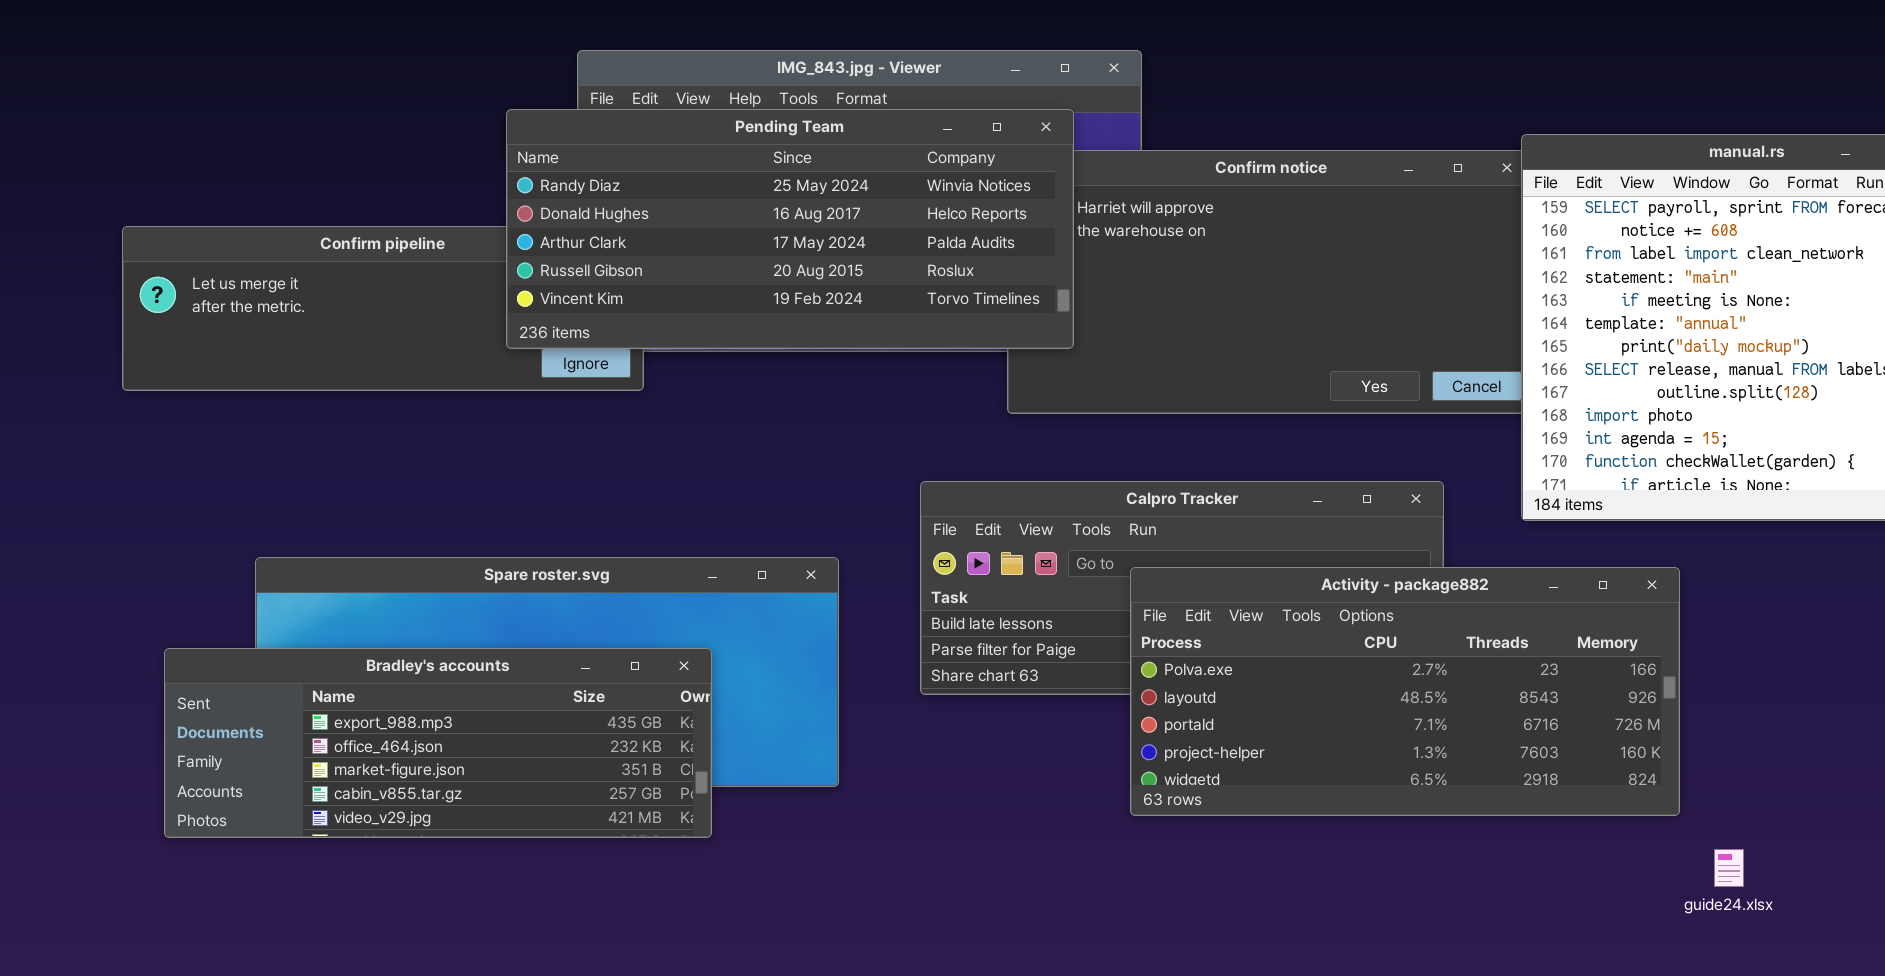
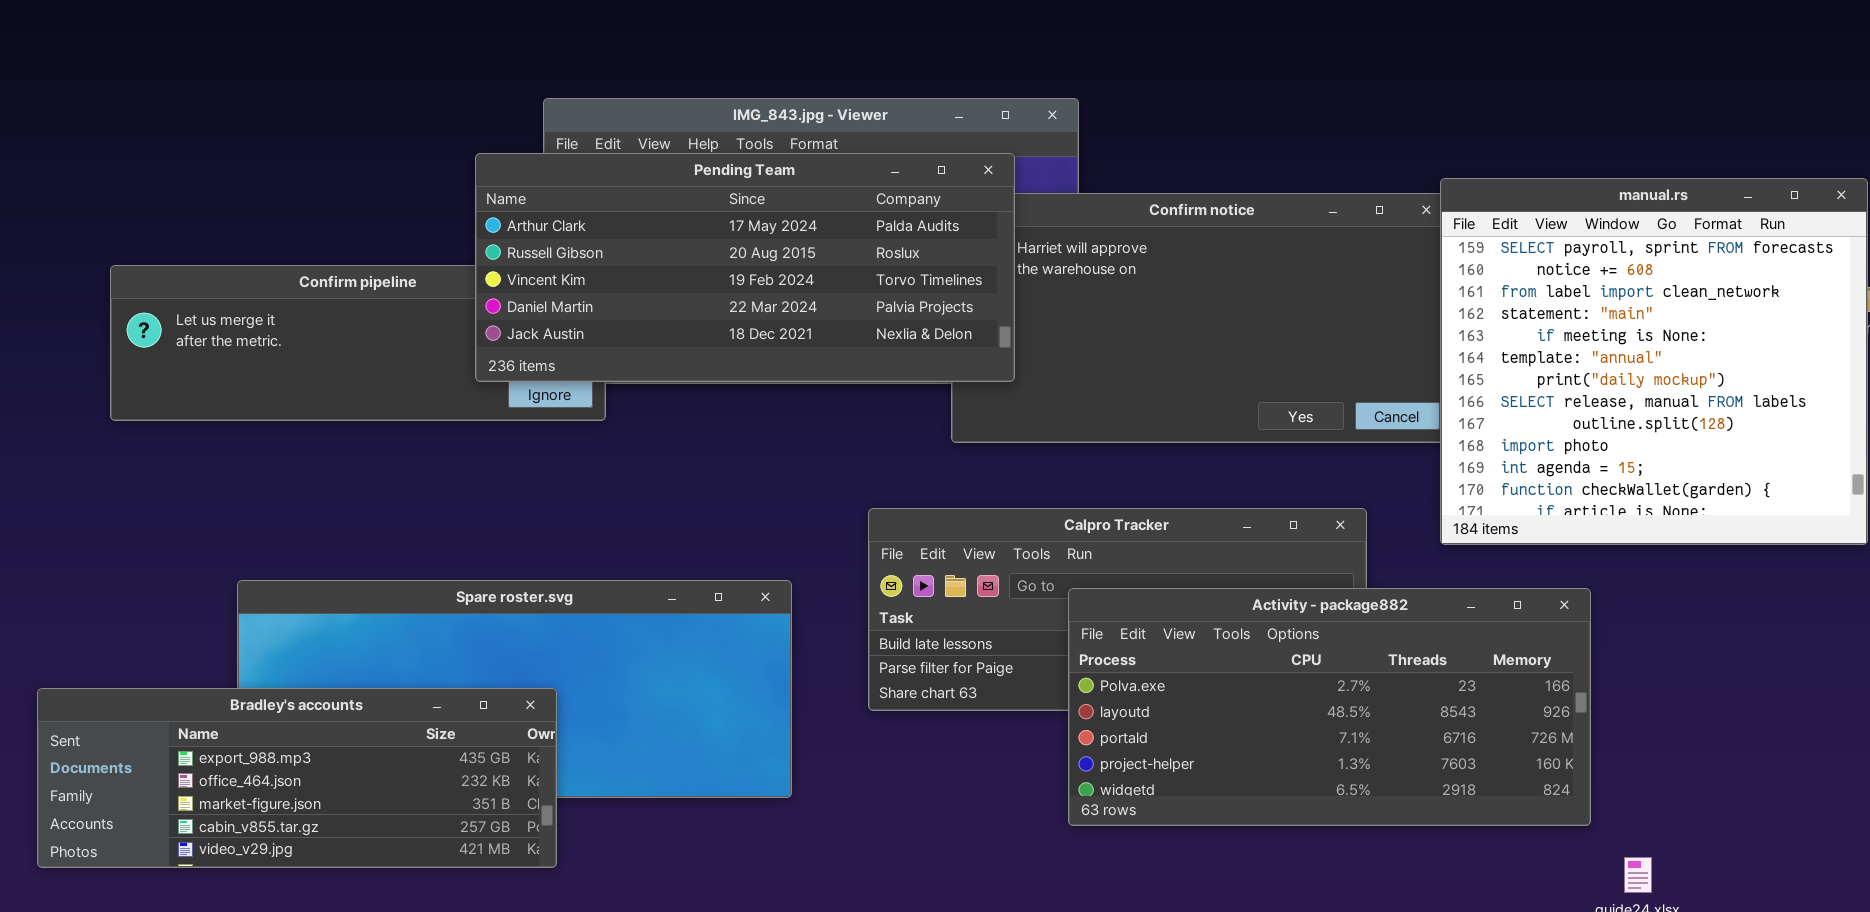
Pending Team: [506,109,1074,349] -> [475,153,1015,382], scrolled down 2 rows
Bradley's accounts: [164,648,712,838] -> [37,688,557,868], moved

